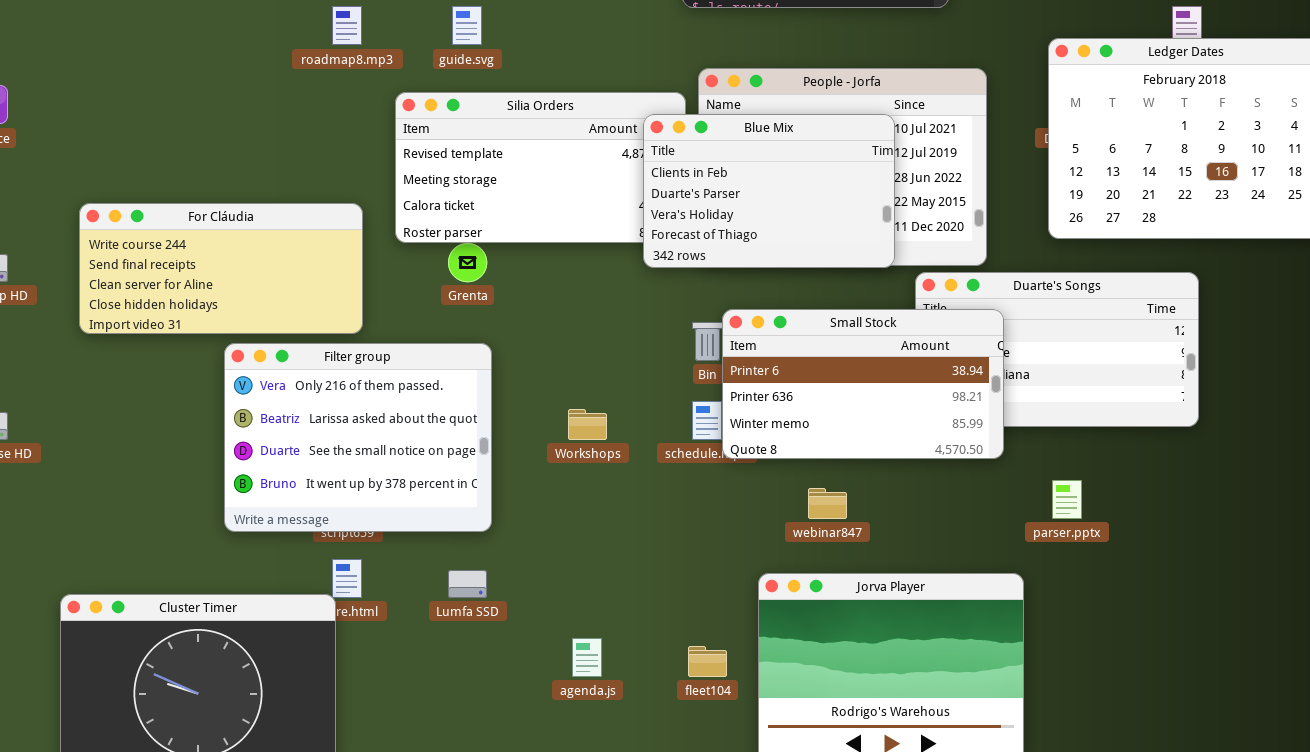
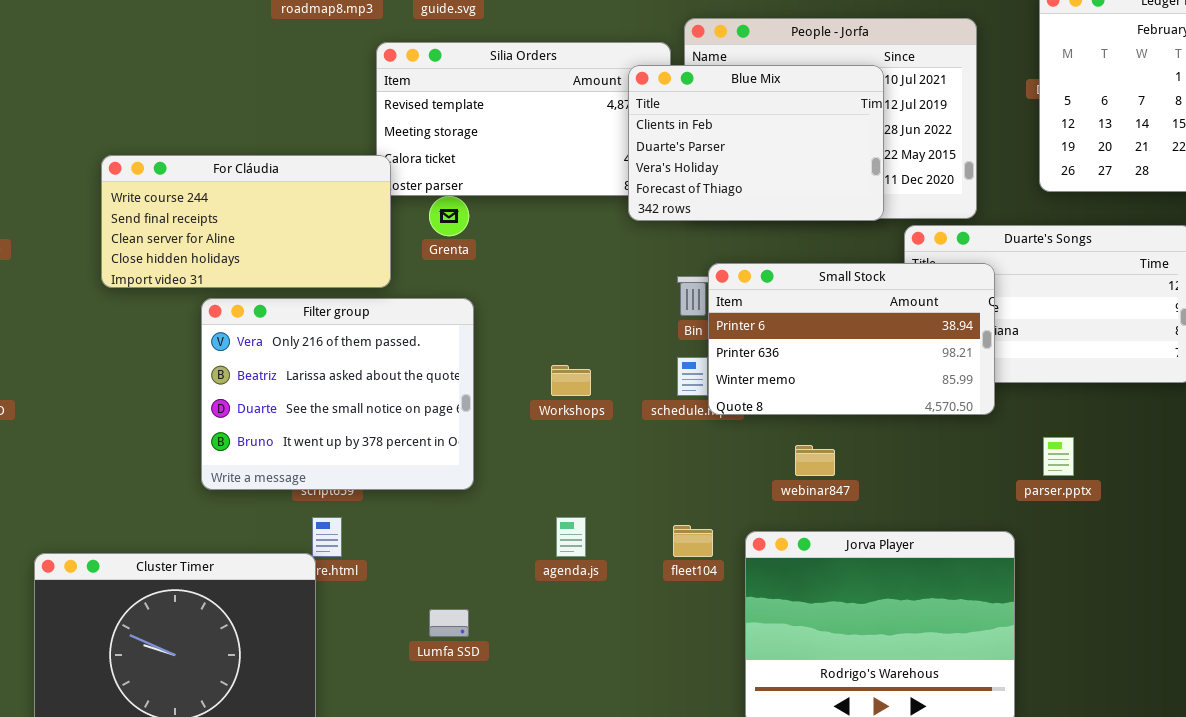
For Cláudia: [79,203,363,334] -> [101,155,391,288], moved
Lumfa SSD: [448,570,487,598] -> [429,609,469,637], moved
agenda.js: [572,638,602,677] -> [556,517,586,557], moved
fleet104: [688,646,727,677] -> [673,525,713,557], moved

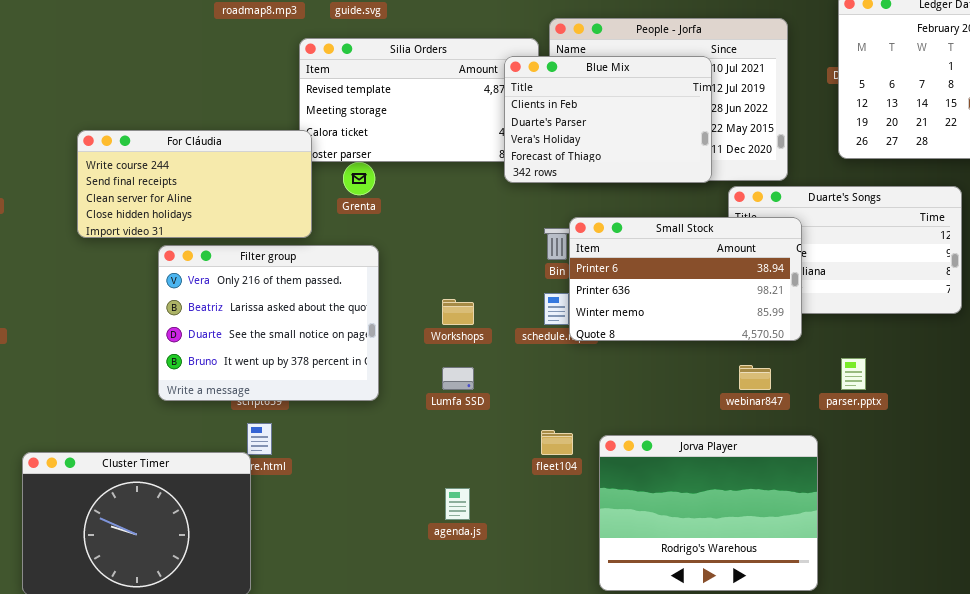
webinar847: [795,445,835,476] -> [739,365,771,390], moved
agenda.js: [556,517,586,557] -> [445,488,470,520], moved
Lumfa SSD: [429,609,469,637] -> [442,367,474,390], moved

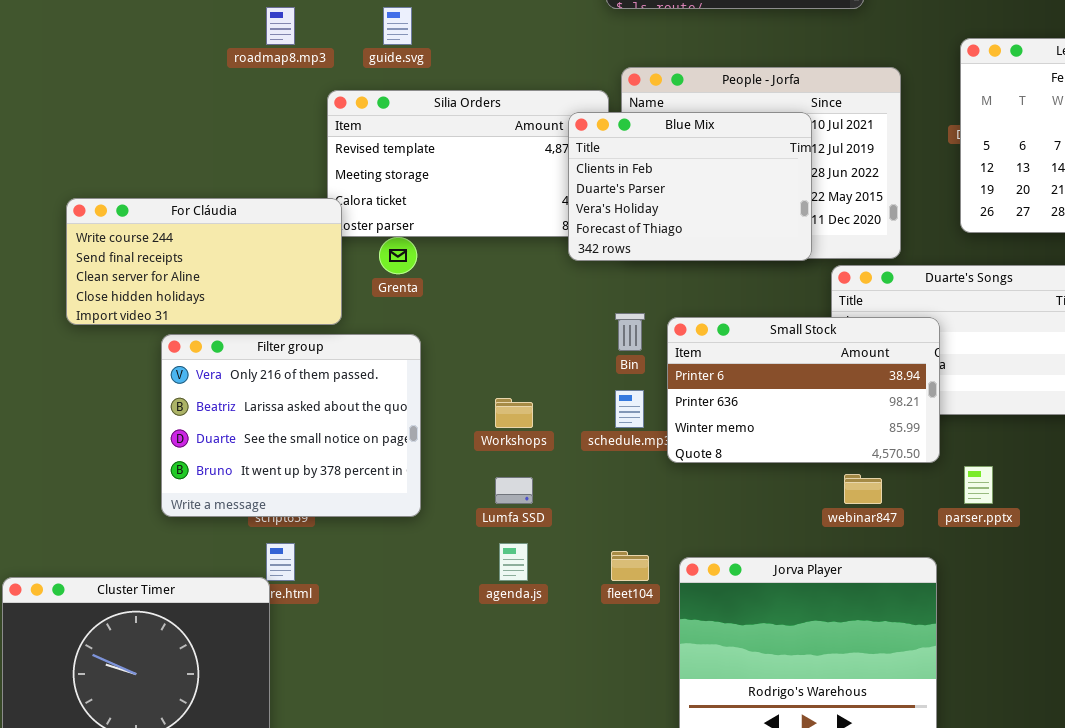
Small Stock: [569,217,802,341] -> [667,317,940,463], moved
agenda.js: [445,488,470,520] -> [499,543,528,581], moved

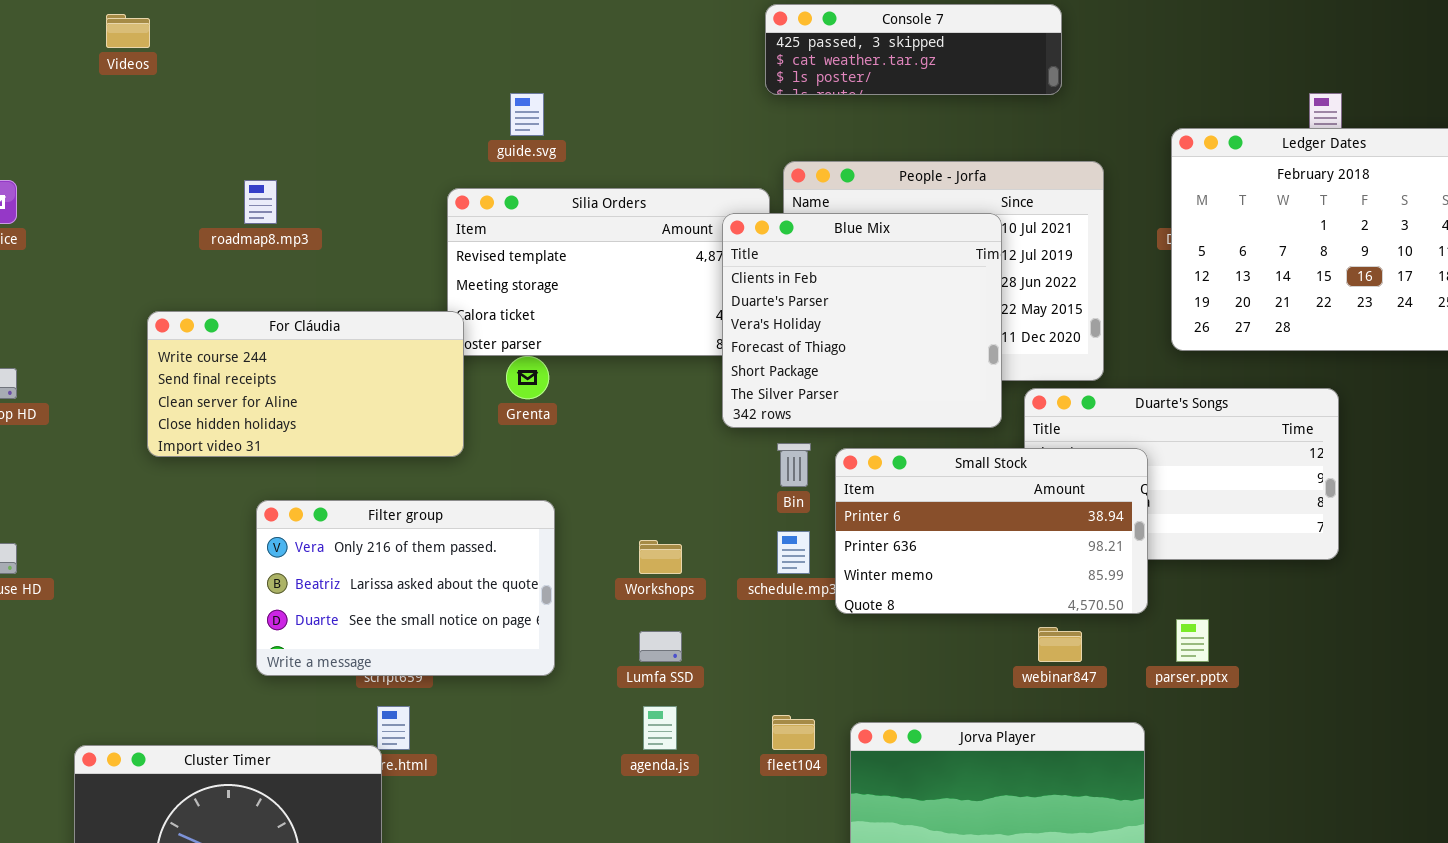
roadmap8.mp3: [266,7,295,45] -> [244,180,277,224], moved
Blue Mix: [568,112,812,261] -> [722,213,1002,428], resized
Filter group: [161,334,421,517] -> [256,500,555,676], resized

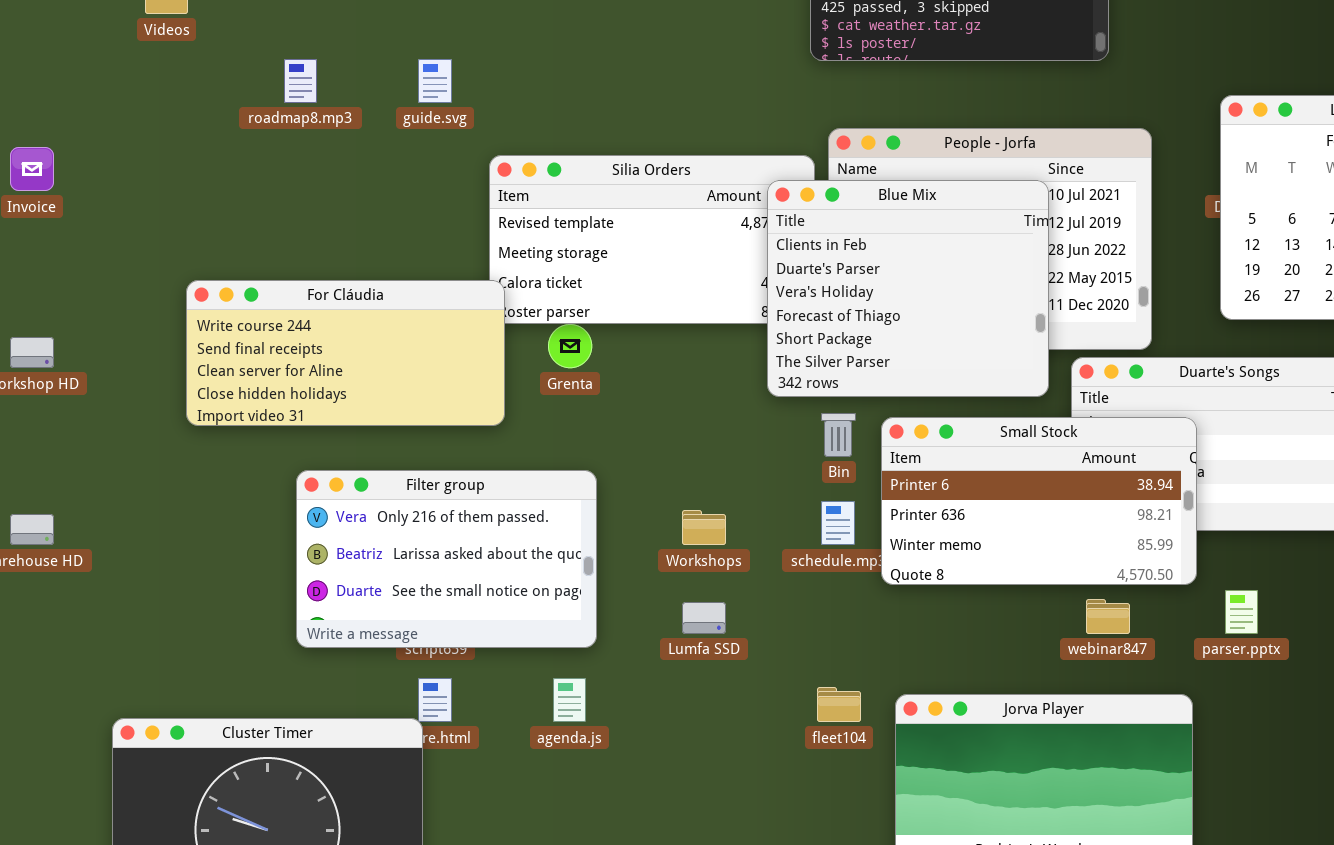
guide.svg: [510,93,544,136] -> [418,59,452,103], moved
roadmap8.mp3: [244,180,277,224] -> [284,59,317,103], moved
agenda.js: [643,706,677,750] -> [553,678,586,722], moved

